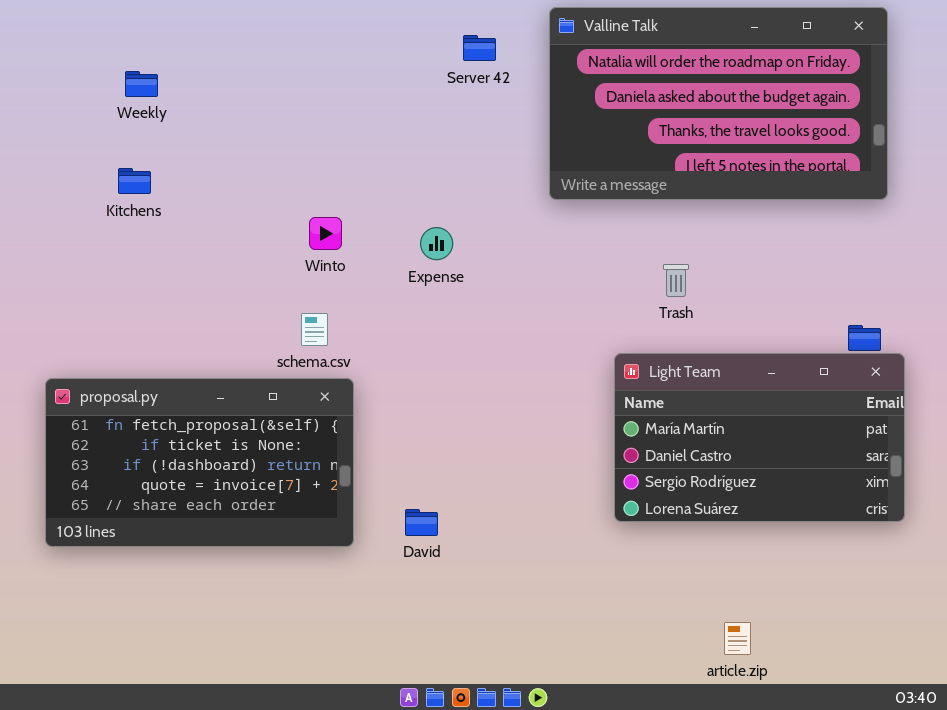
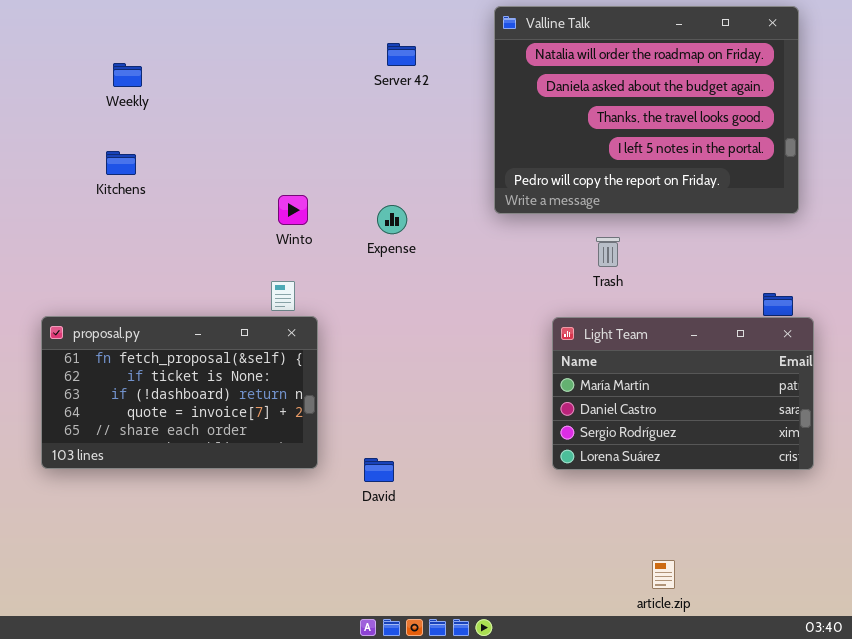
Valline Talk: [549,7,888,200] -> [494,6,799,214], resized
Server 42: [463,35,496,61] -> [387,43,416,66], moved
proposal.py: [45,378,354,547] -> [41,316,318,469], moved

